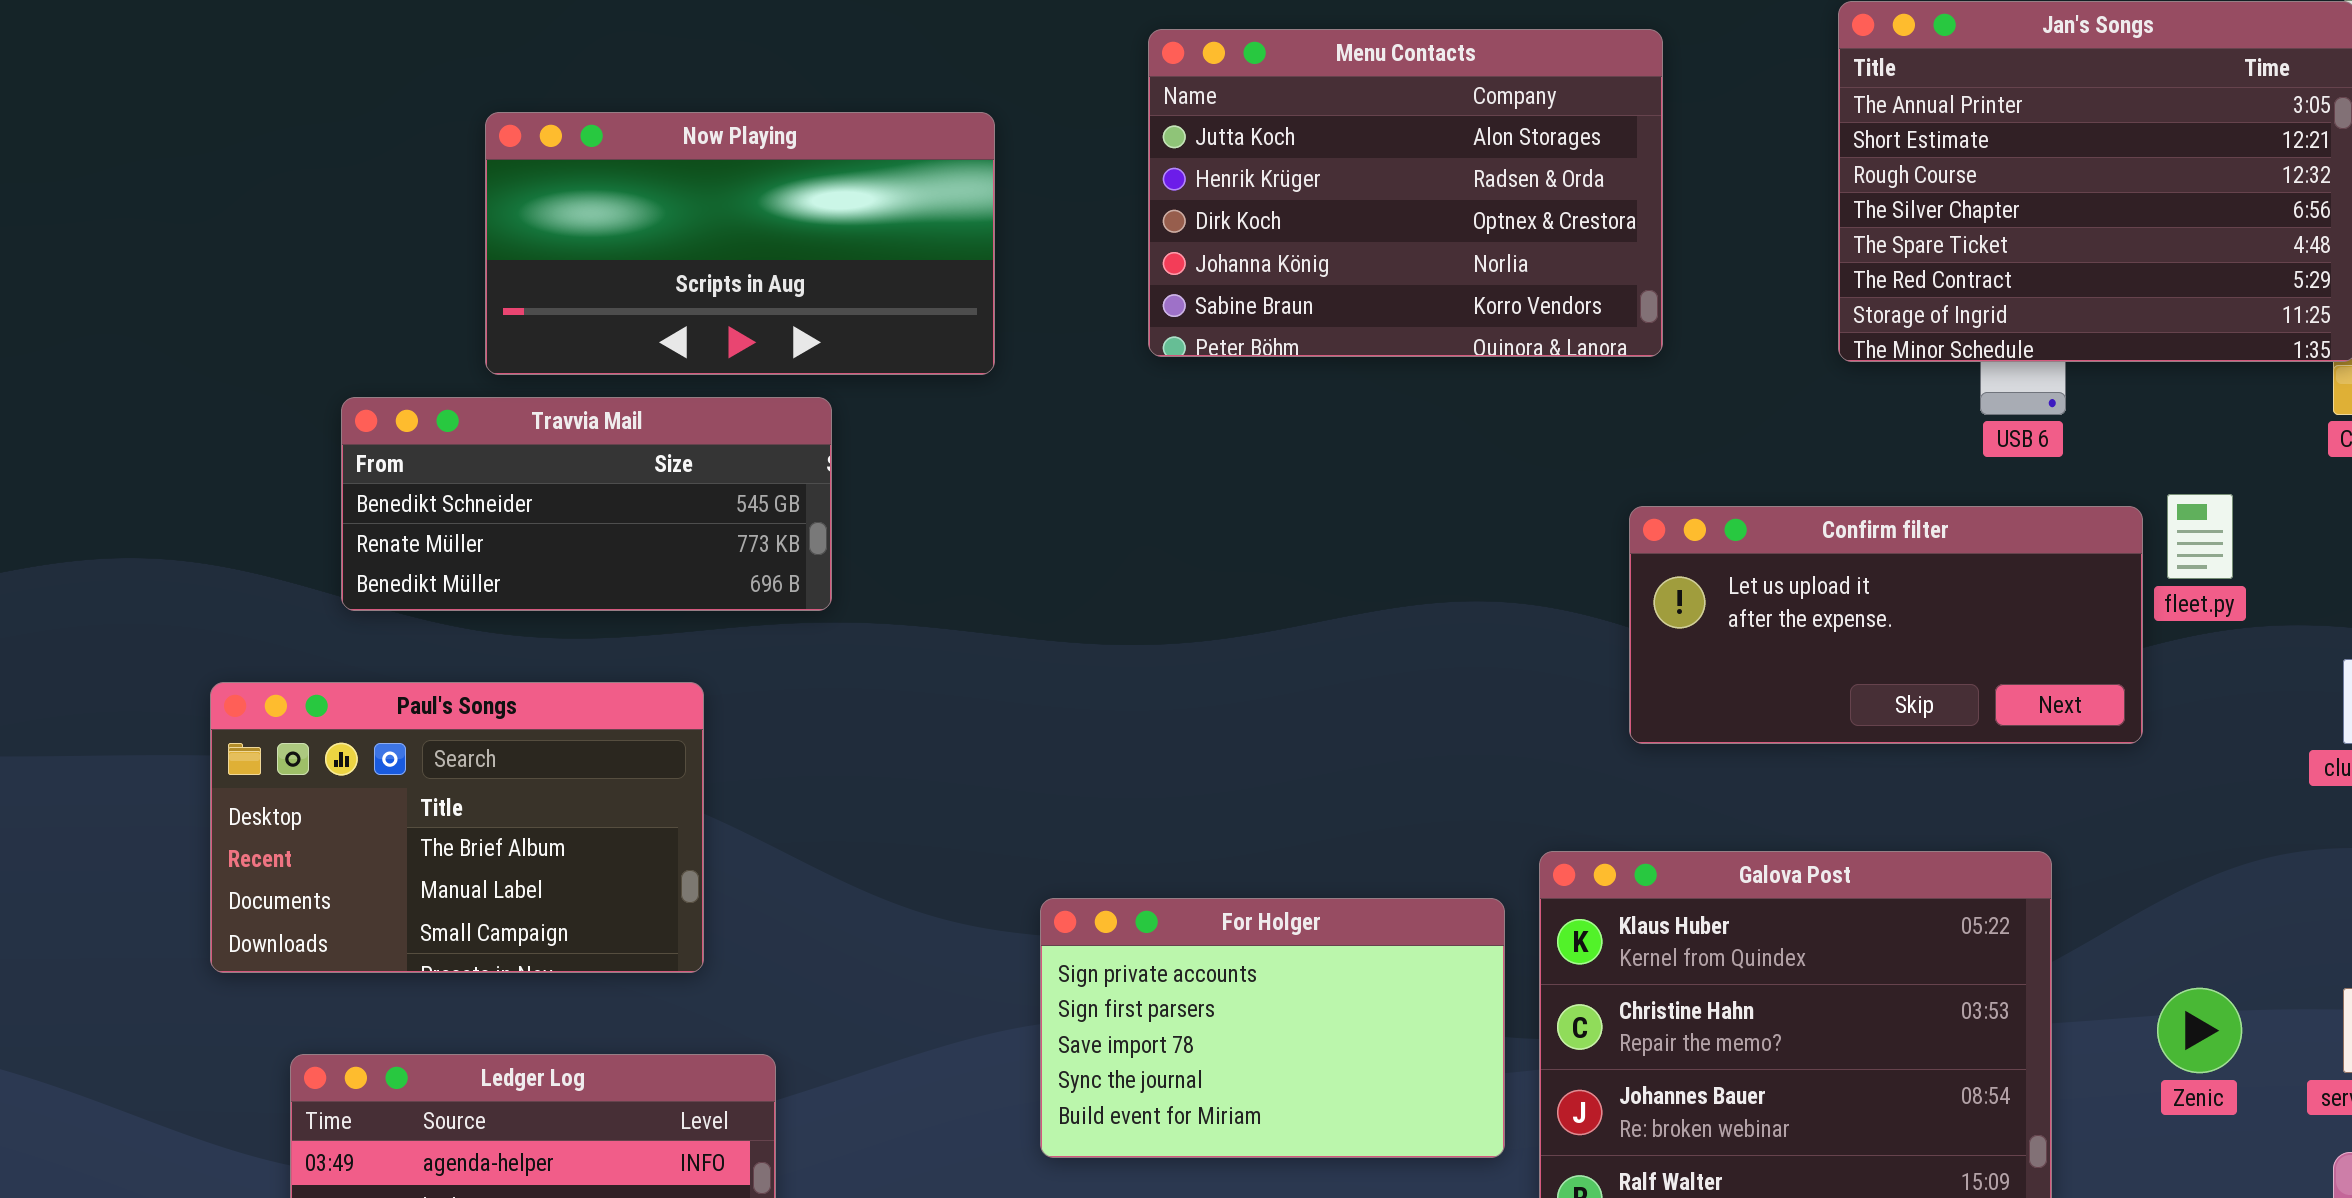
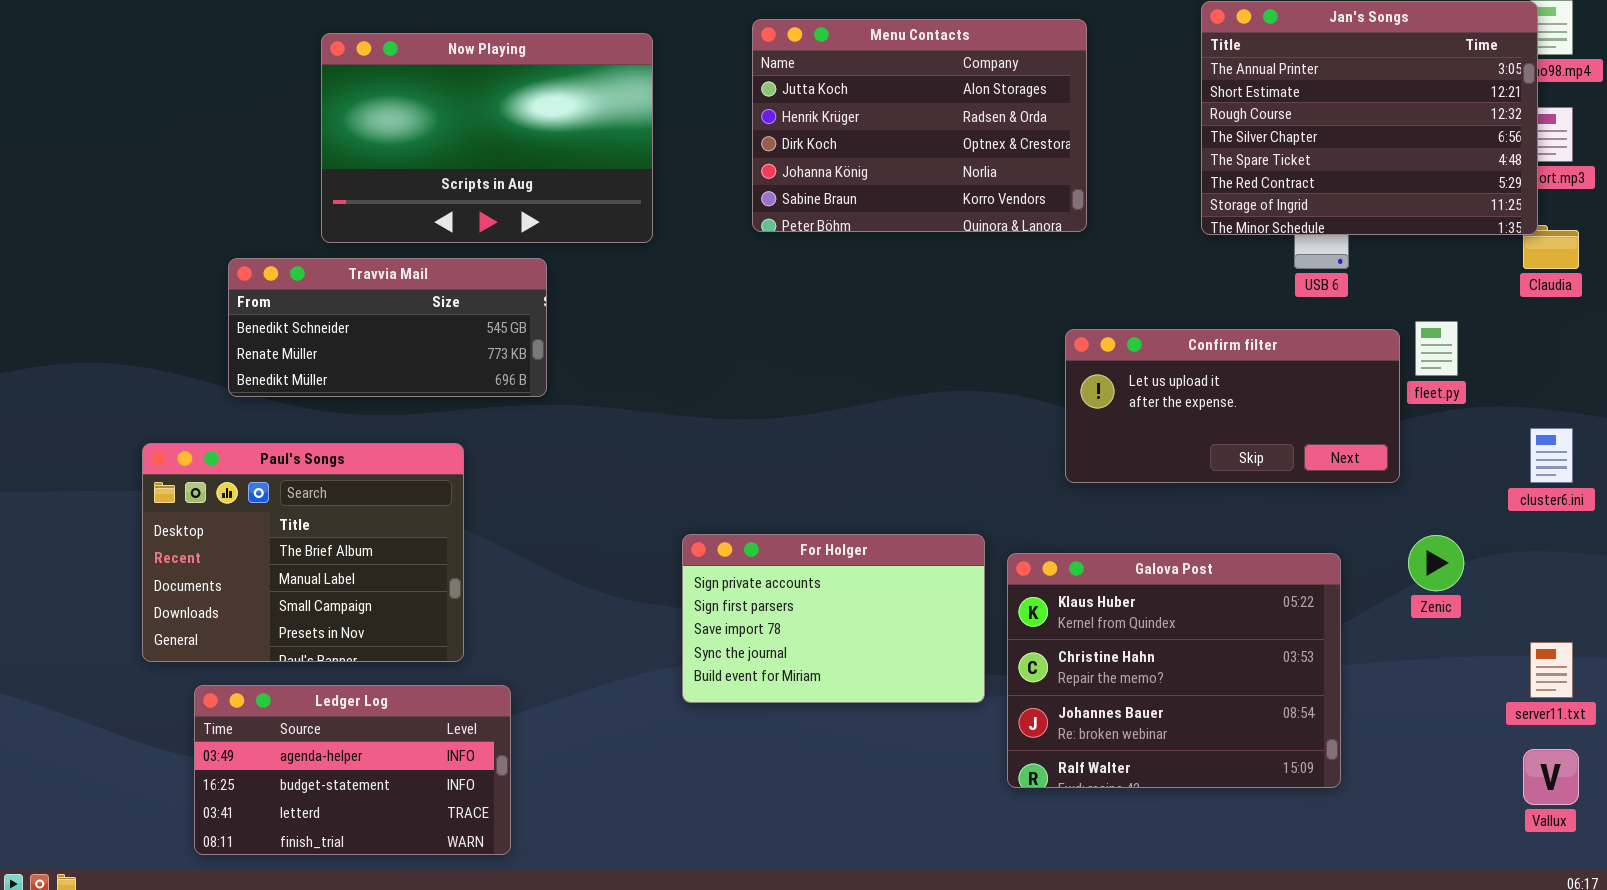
Now Playing: [485,112,995,375] -> [321,33,653,243], resized
Paul's Songs: [210,682,704,973] -> [142,443,464,662], resized
For Holger: [1040,898,1505,1158] -> [682,534,985,703], moved
Zenic: [2157,988,2242,1073] -> [1408,535,1464,591], moved

